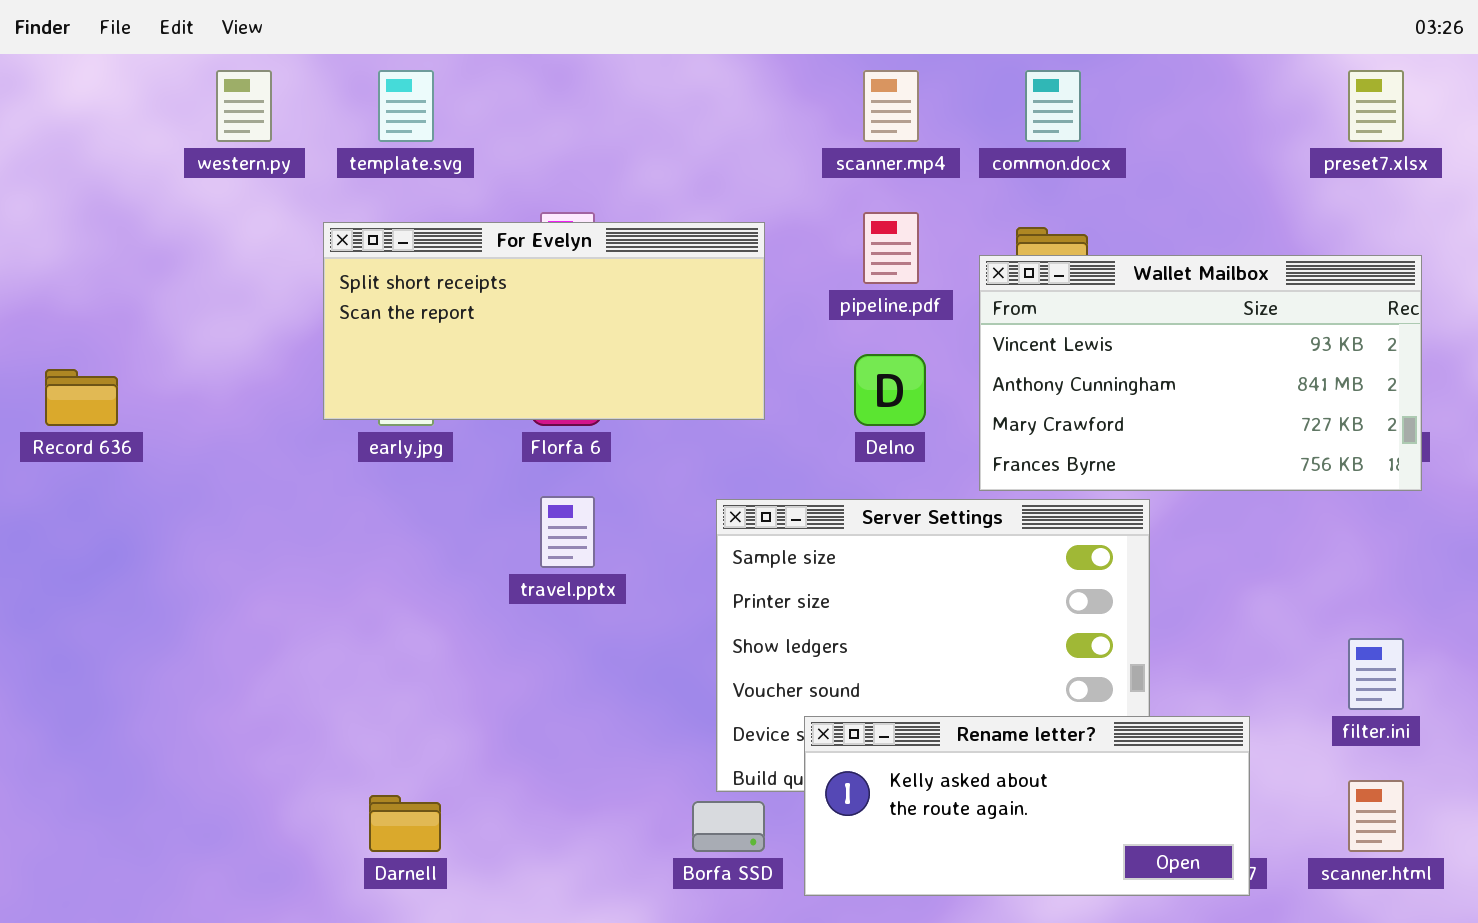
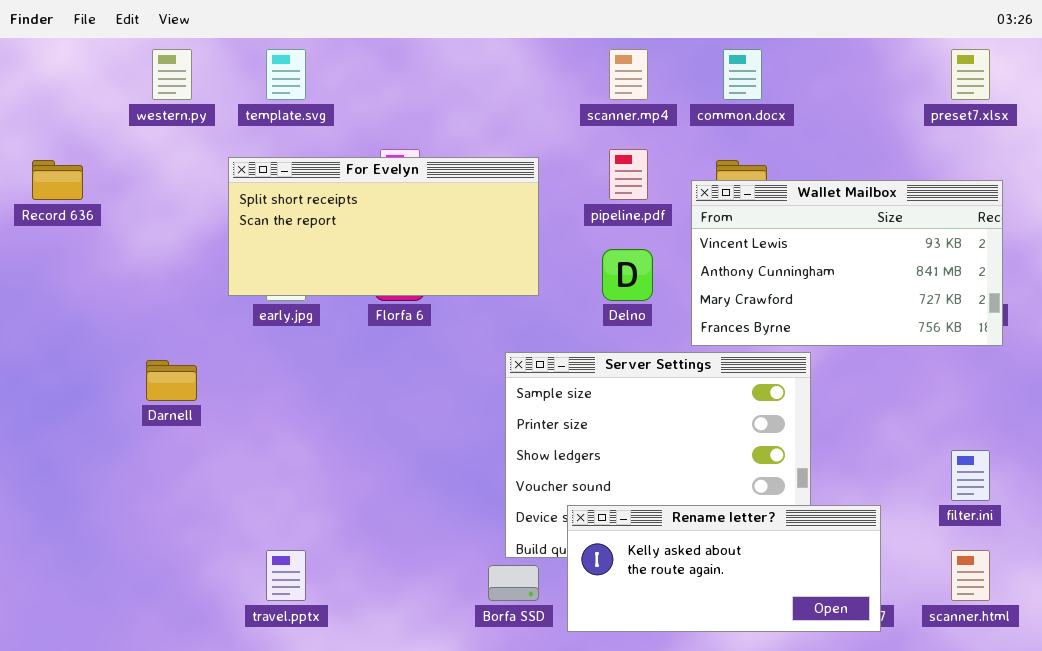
Record 636: [45,369,118,426] -> [32,160,83,200], moved
travel.pptx: [540,496,595,568] -> [266,550,306,601], moved
Darnell: [369,795,441,852] -> [146,360,197,401], moved

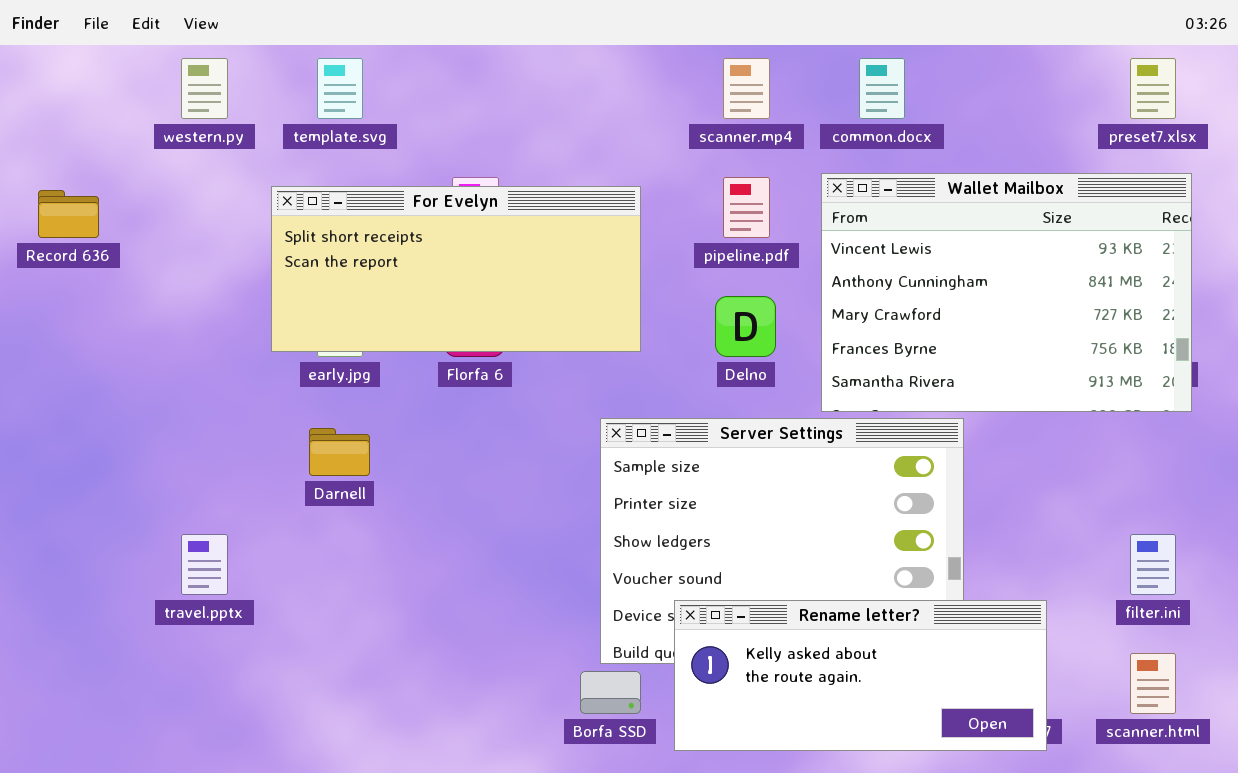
Wallet Mailbox: [691,180,1003,346] -> [821,173,1192,412], resized
Darnell: [146,360,197,401] -> [309,428,370,476], moved
travel.pptx: [266,550,306,601] -> [181,534,228,595], moved

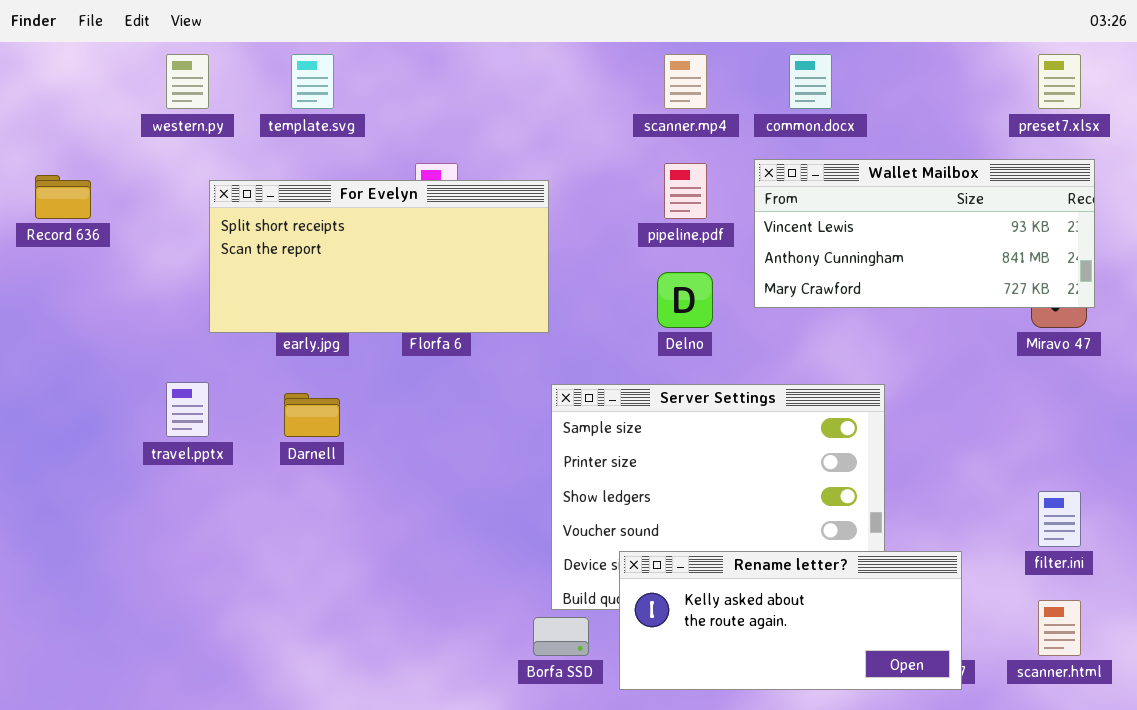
Wallet Mailbox: [821,173,1192,412] -> [754,159,1095,308], resized
For Evelyn: [271,186,641,352] -> [209,180,549,333], moved
travel.pptx: [181,534,228,595] -> [166,382,209,437], moved

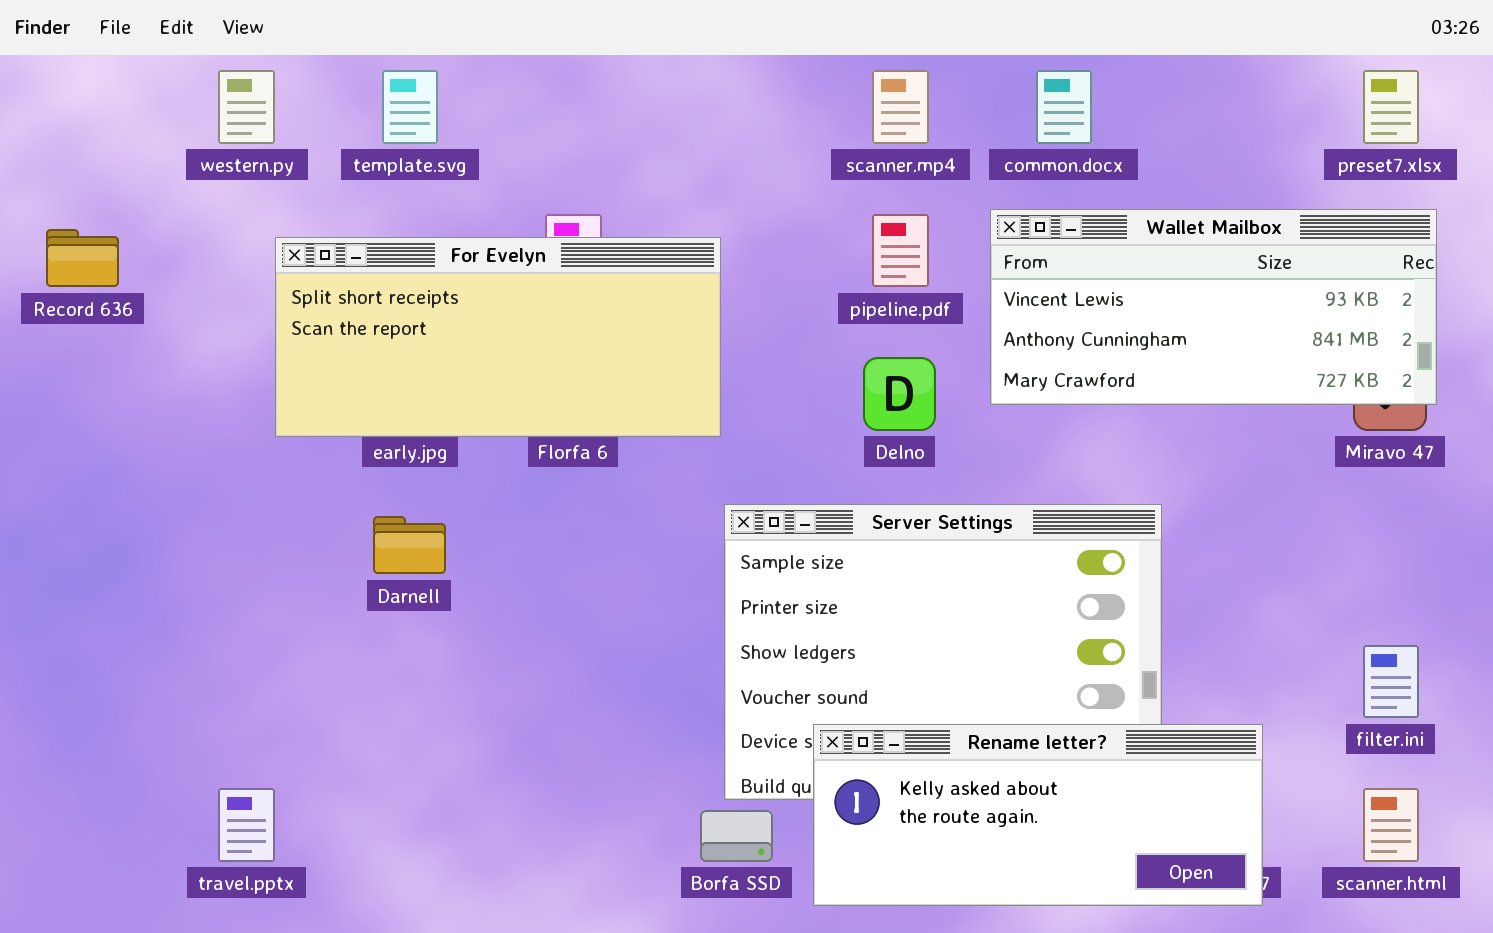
travel.pptx: [166,382,209,437] -> [218,788,275,862], moved

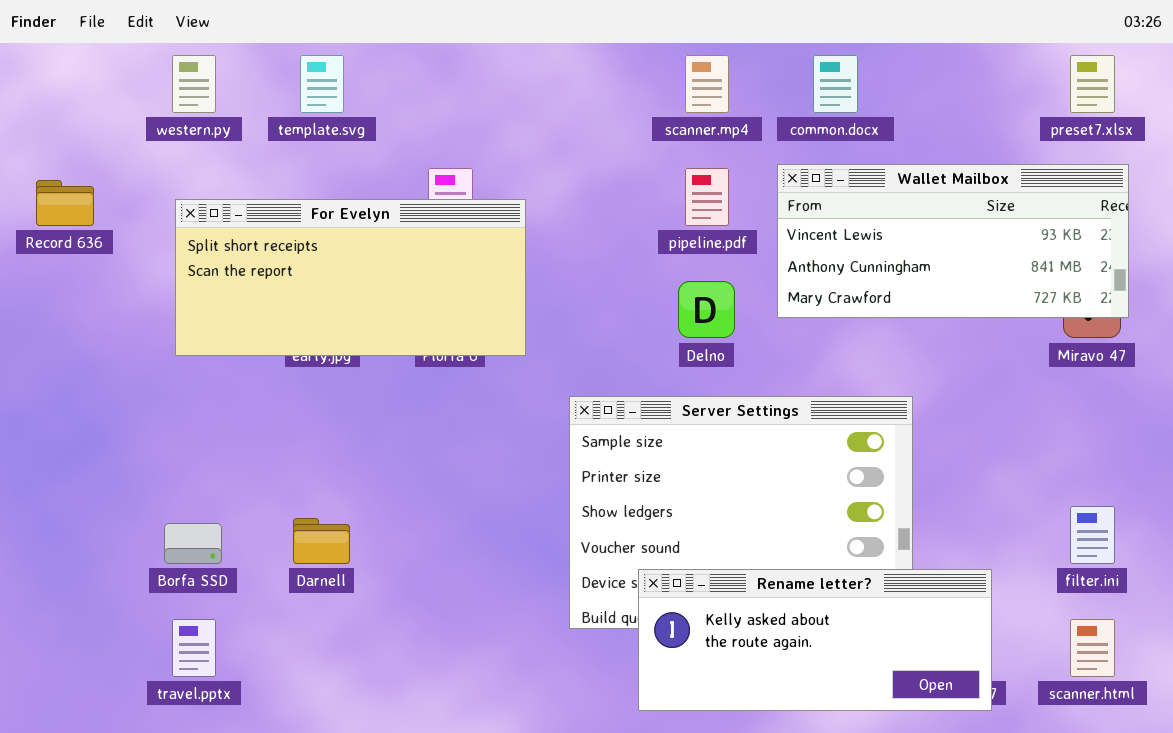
For Evelyn: [275,237,721,437] -> [175,199,526,356], moved
Darnell: [373,516,446,574] -> [293,518,350,564], moved
Borfa SSD: [700,810,773,862] -> [164,523,222,564], moved

